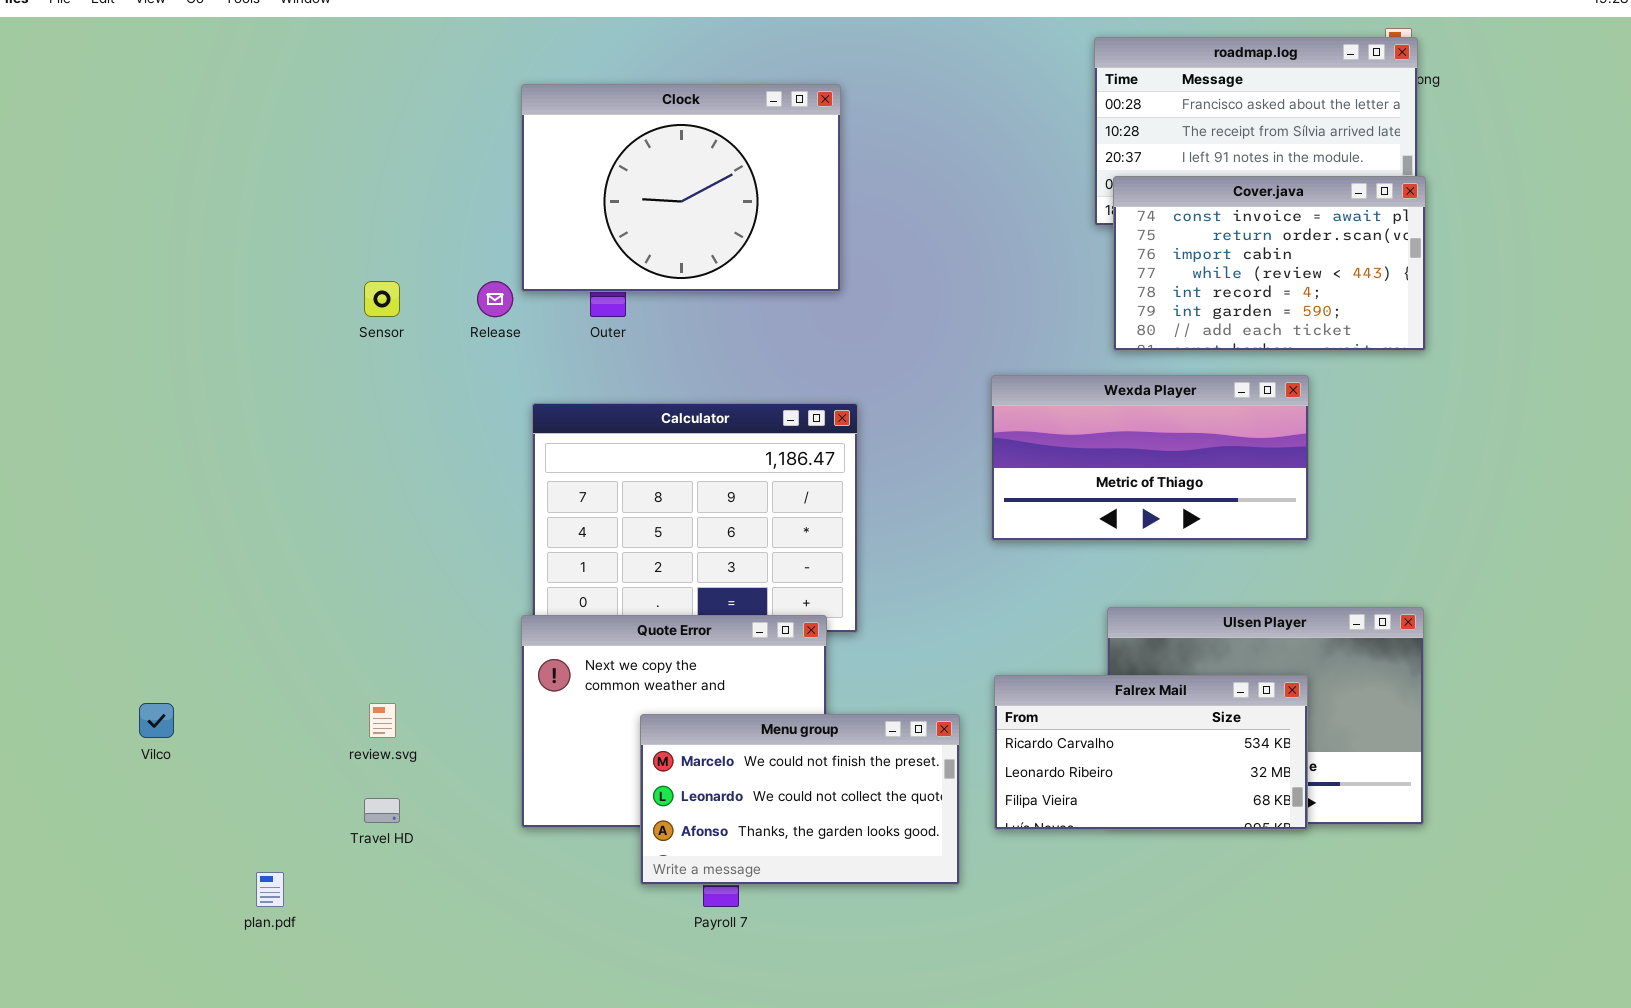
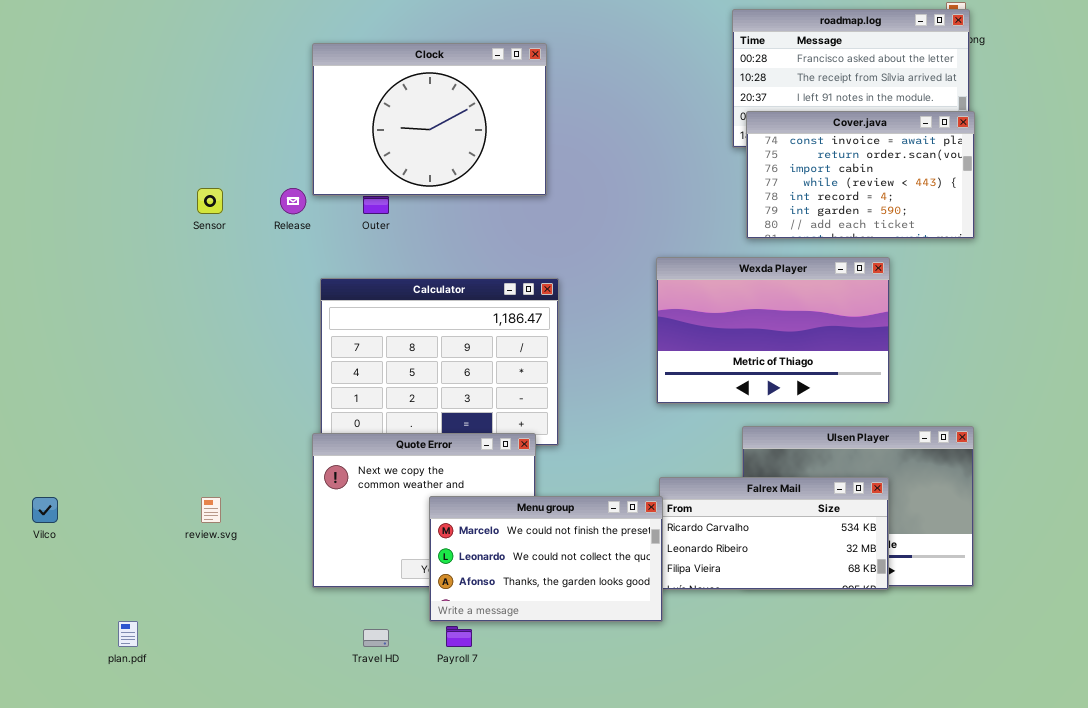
Wexda Player: [991,375,1309,541] -> [656,257,890,404], resized
Menu group: [640,714,960,885] -> [429,496,663,622], moved
Travel HD: [364,798,400,823] -> [363,629,389,647], moved

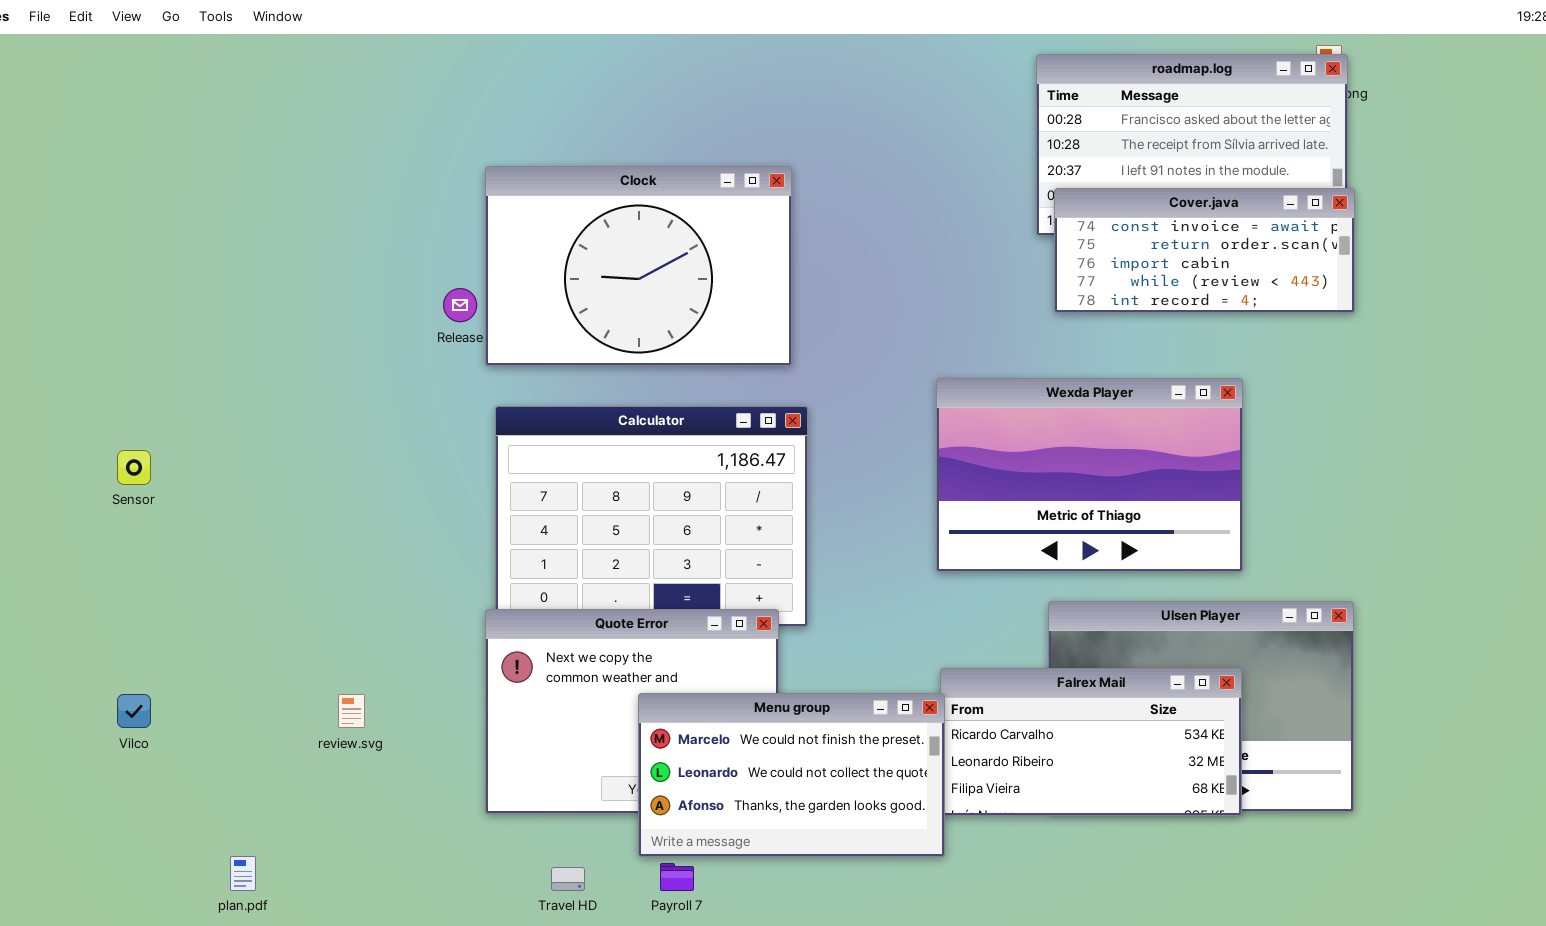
Clock: [312,43,547,196] -> [485,166,792,366], moved
Cover.java: [746,111,975,239] -> [1054,188,1355,313], resized
Sensor: [197,188,223,214] -> [117,450,151,485], moved

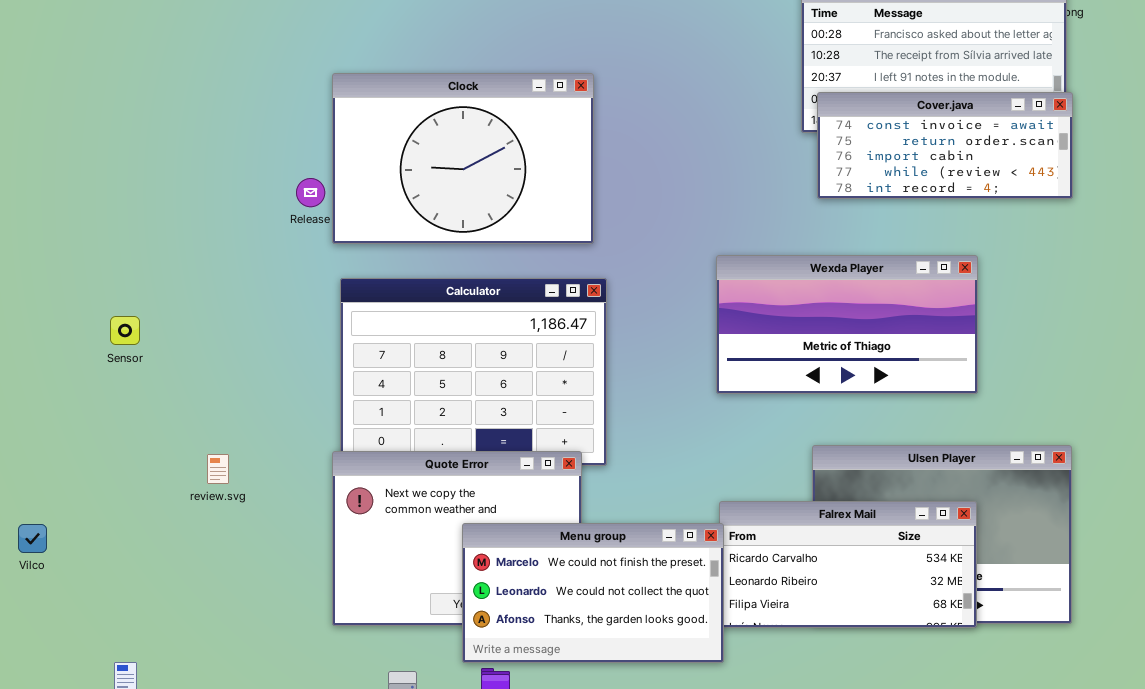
Wexda Player: [936,378,1243,572] -> [716,255,978,394], resized
Sensor: [117,450,151,485] -> [110,316,140,345], moved
review.svg: [338,694,365,728] -> [207,454,229,484], moved

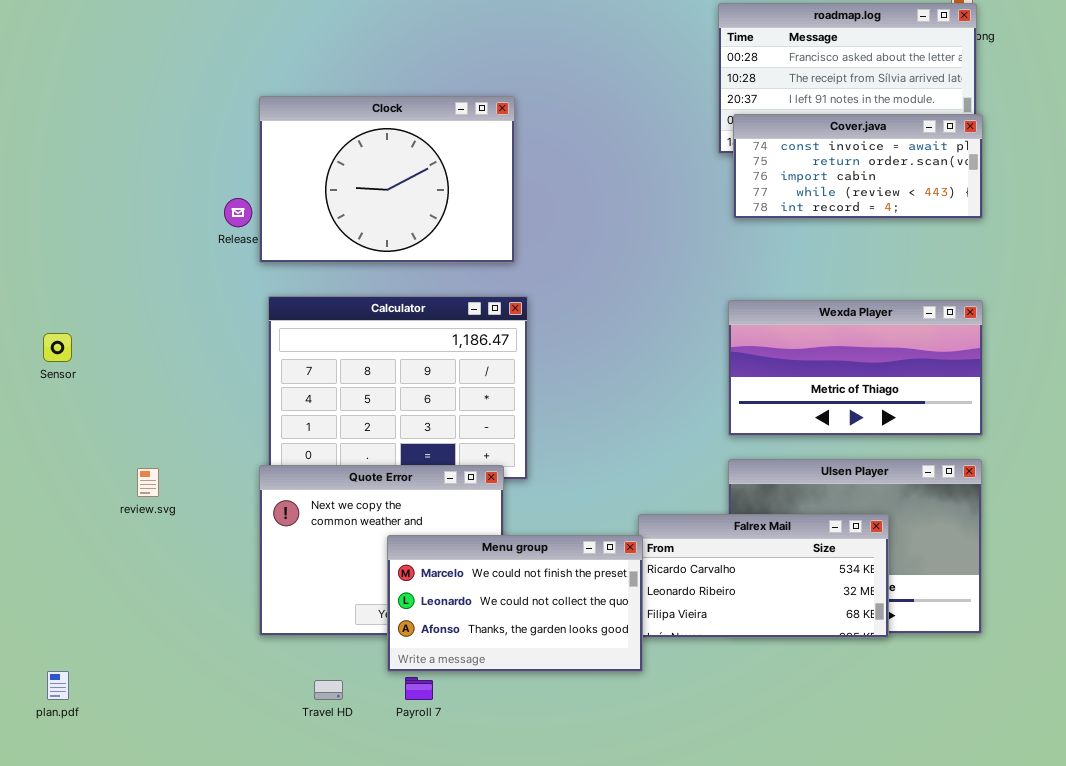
Wexda Player: [716,255,978,394] -> [728,300,983,436], moved

